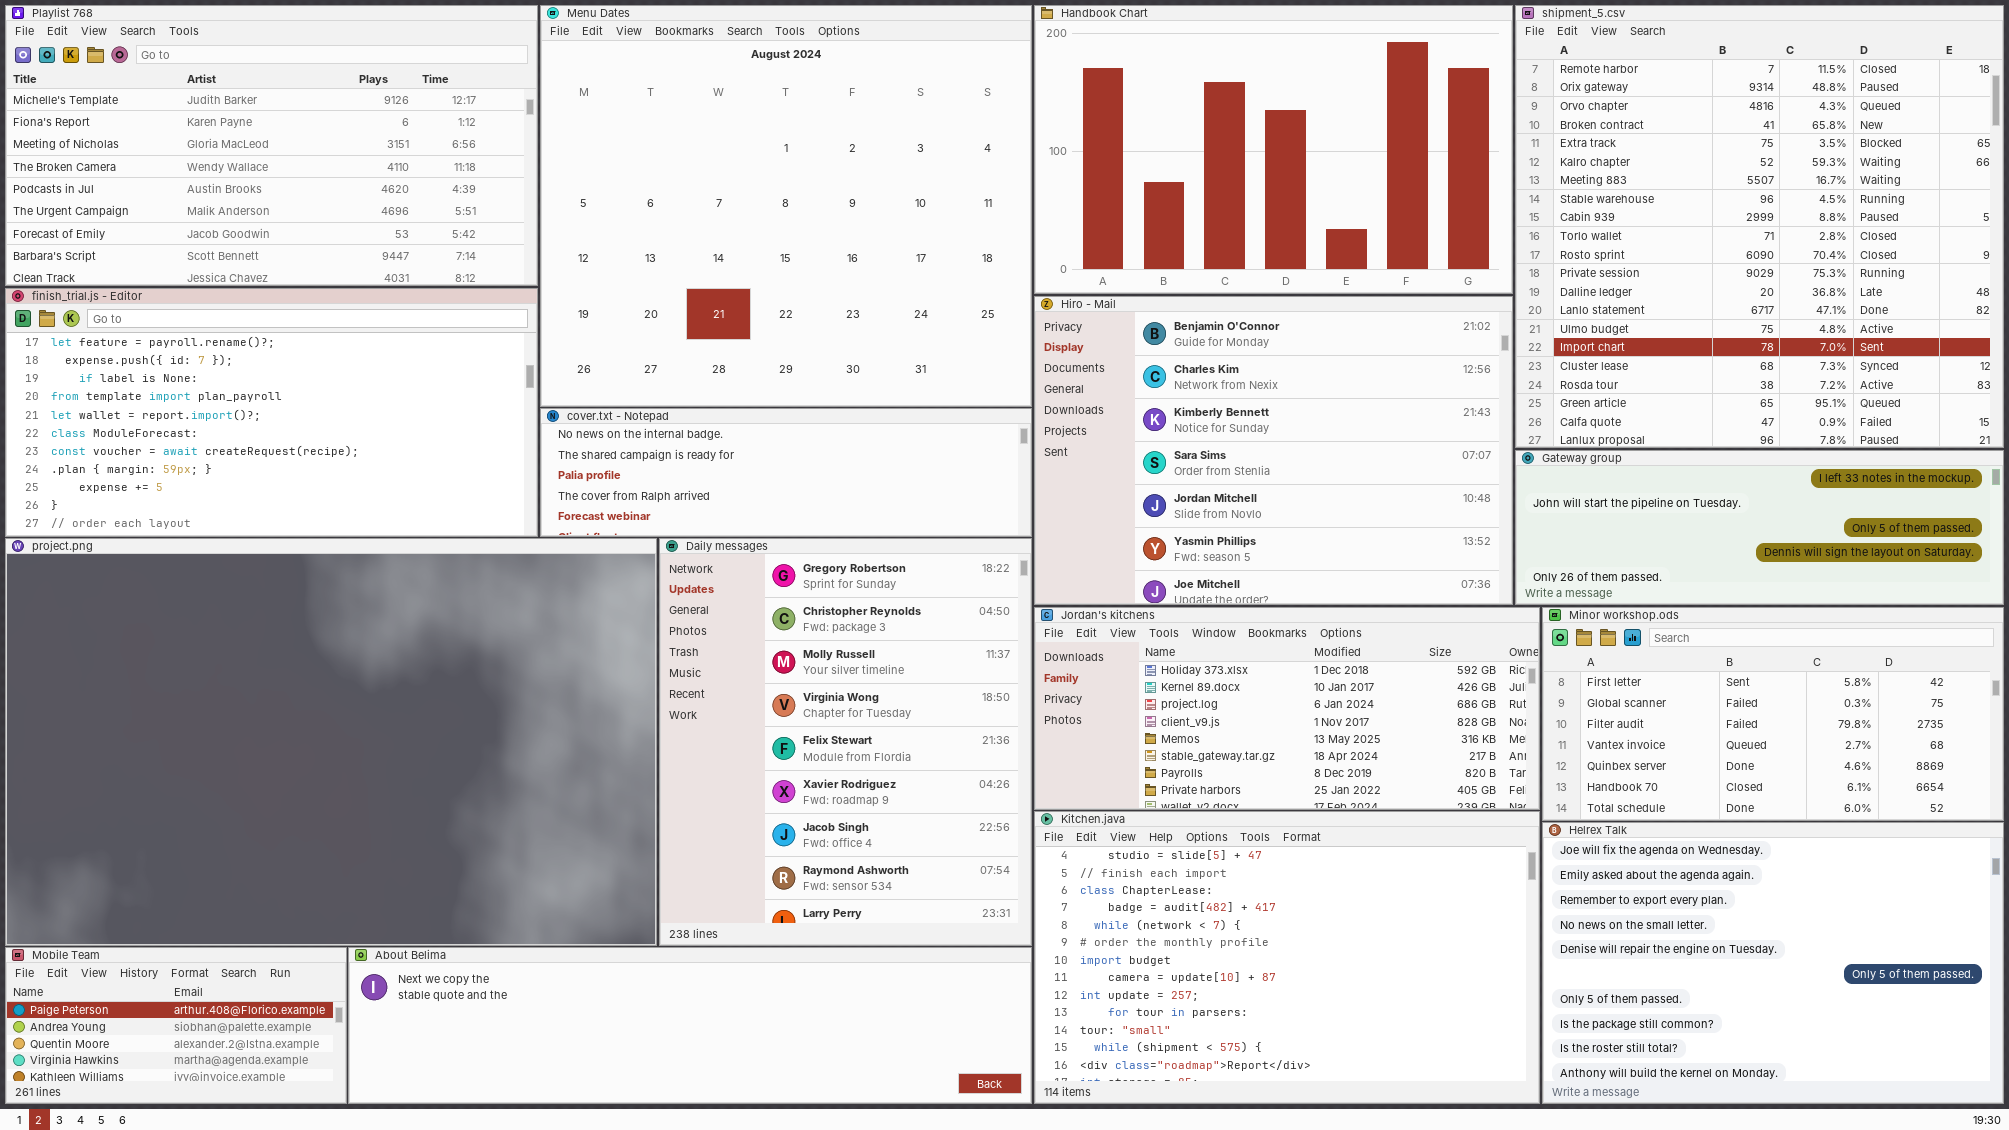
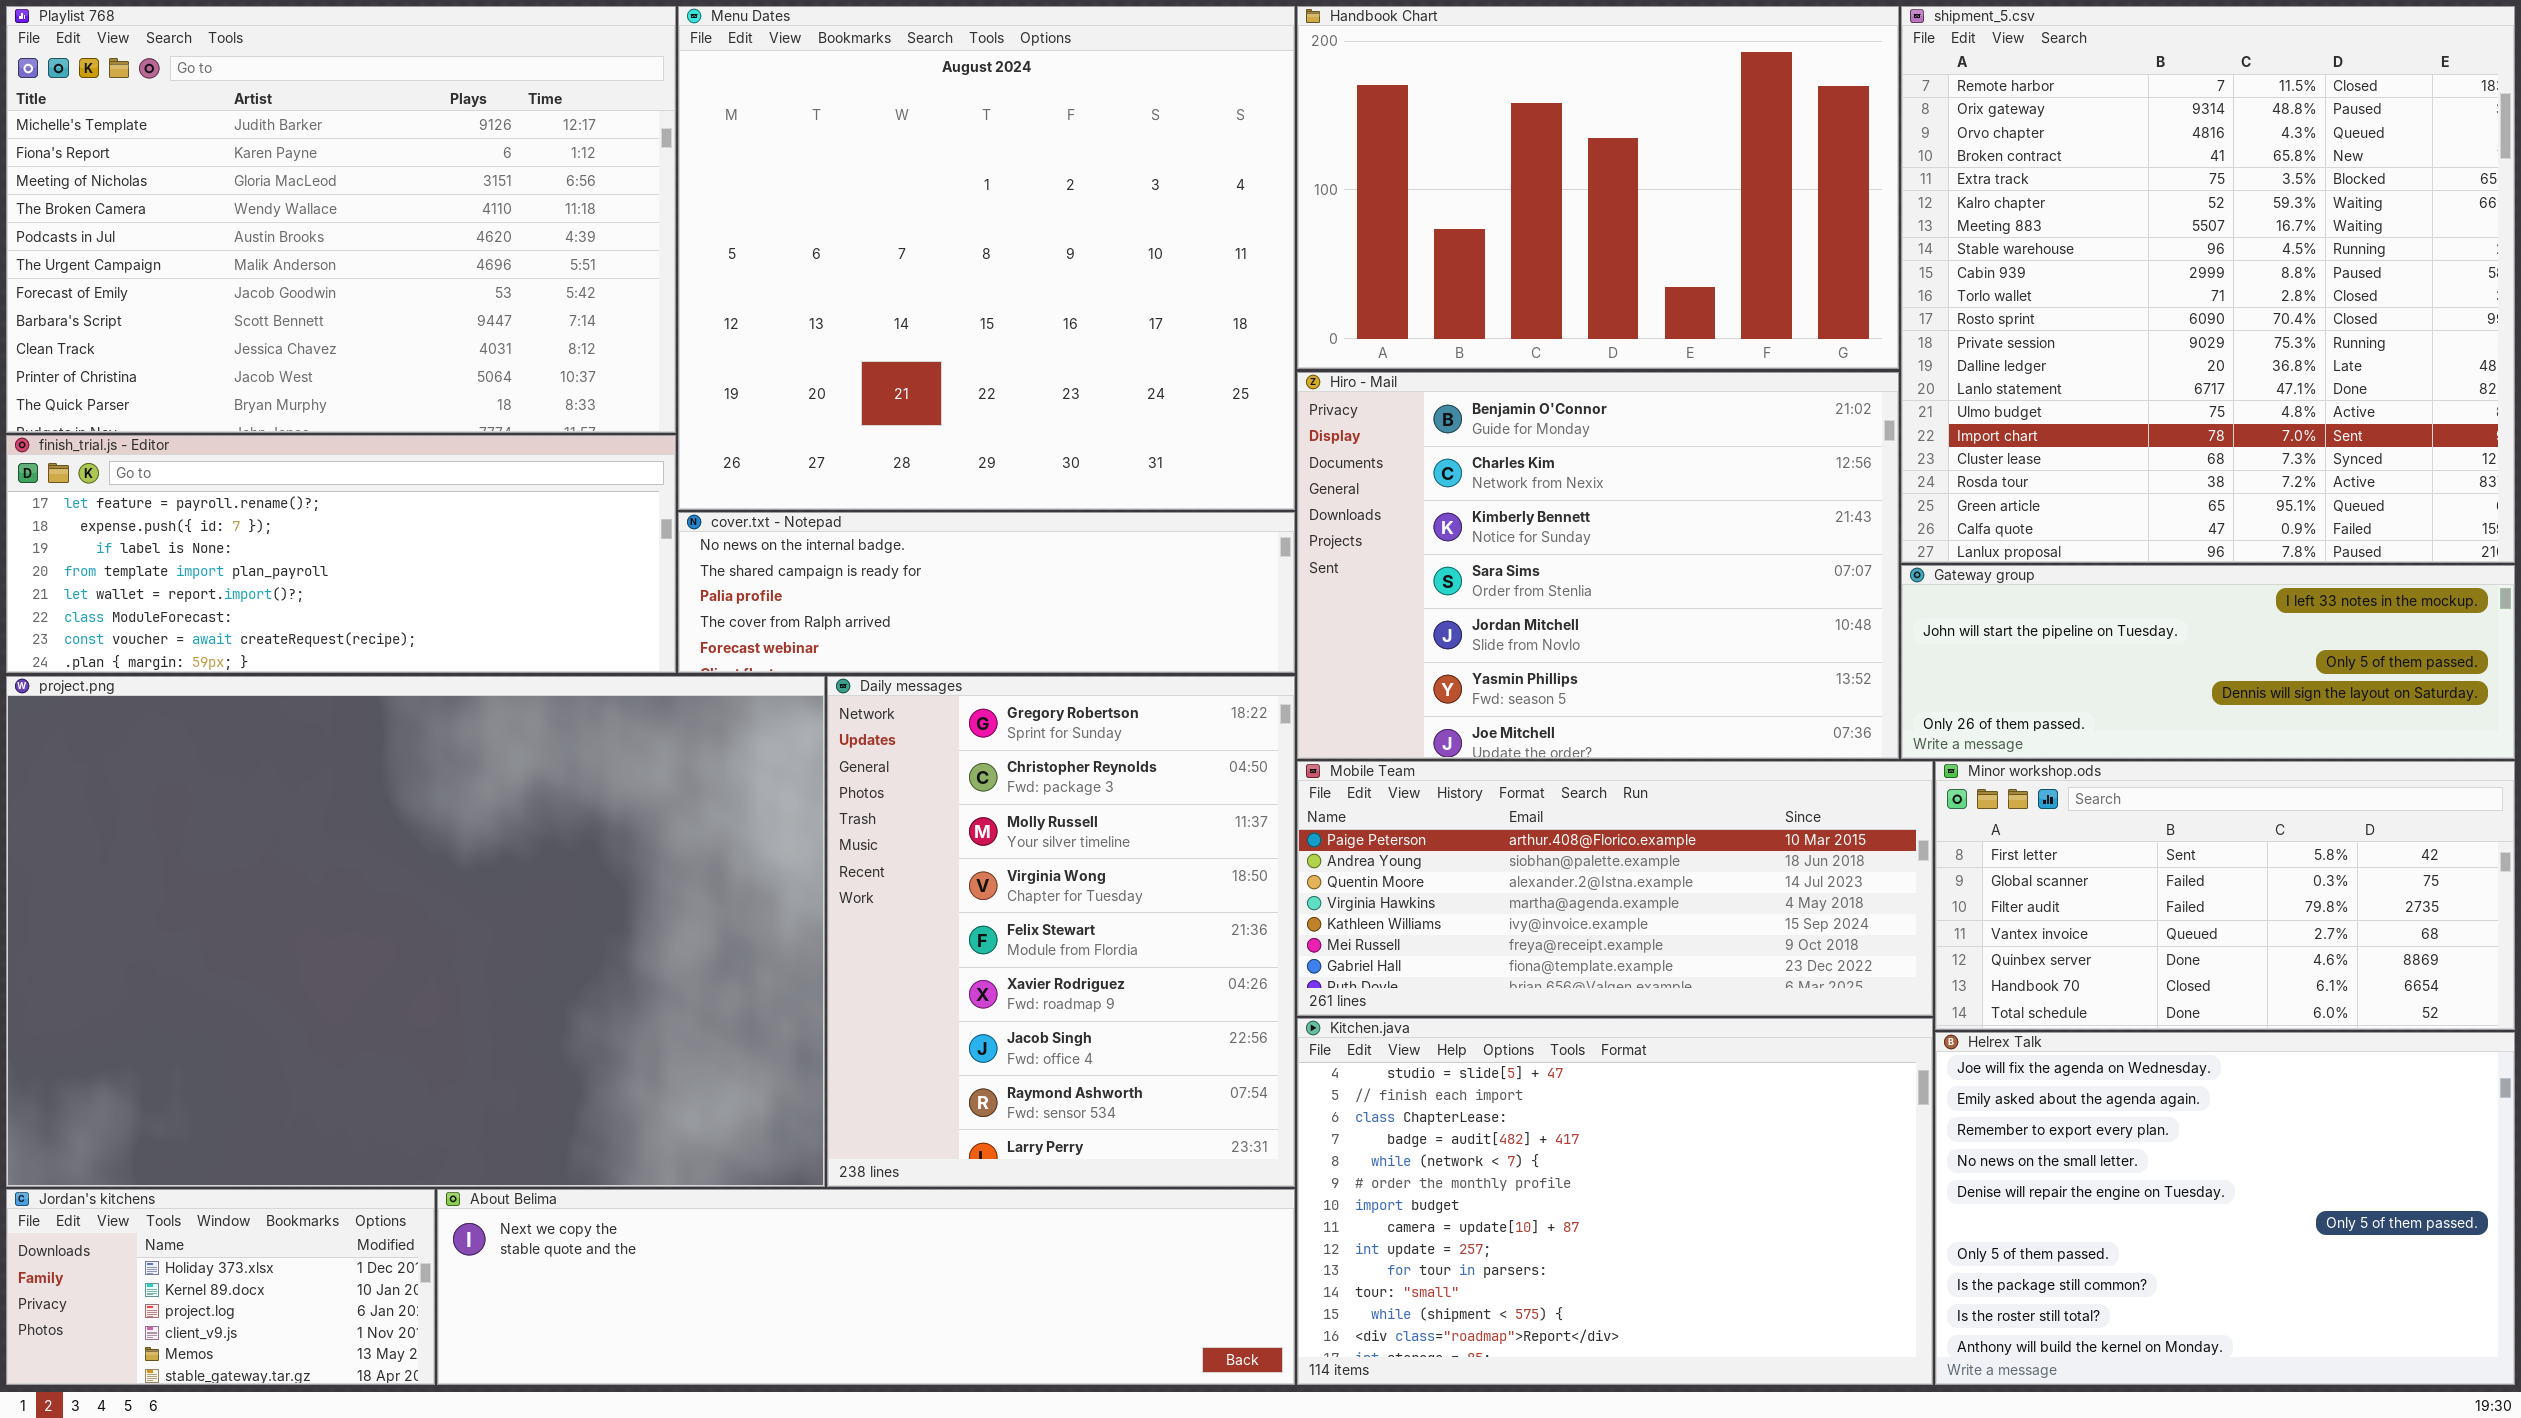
Playlist 768: [5,5,538,286] -> [6,6,676,433], resized
finish_trial.js - Editor: [5,288,538,537] -> [6,435,676,673], resized
Jordan's kitchens: [1034,607,1540,810] -> [6,1189,435,1385], moved, resized
Mobile Team: [5,947,347,1104] -> [1297,761,1933,1016], moved, resized

